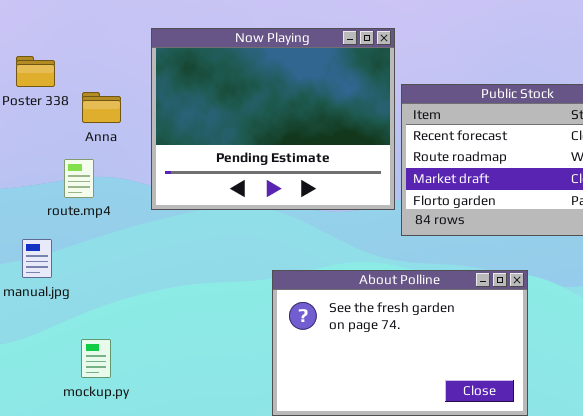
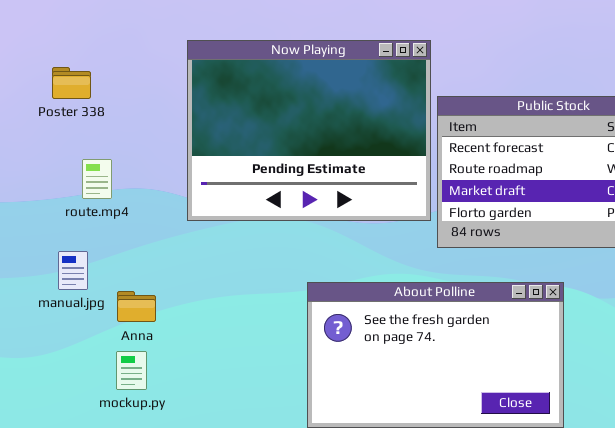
Anna: [82,92,121,123] -> [117,291,156,322], moved
route.mp4: [64,159,94,198] -> [82,159,112,199], moved

